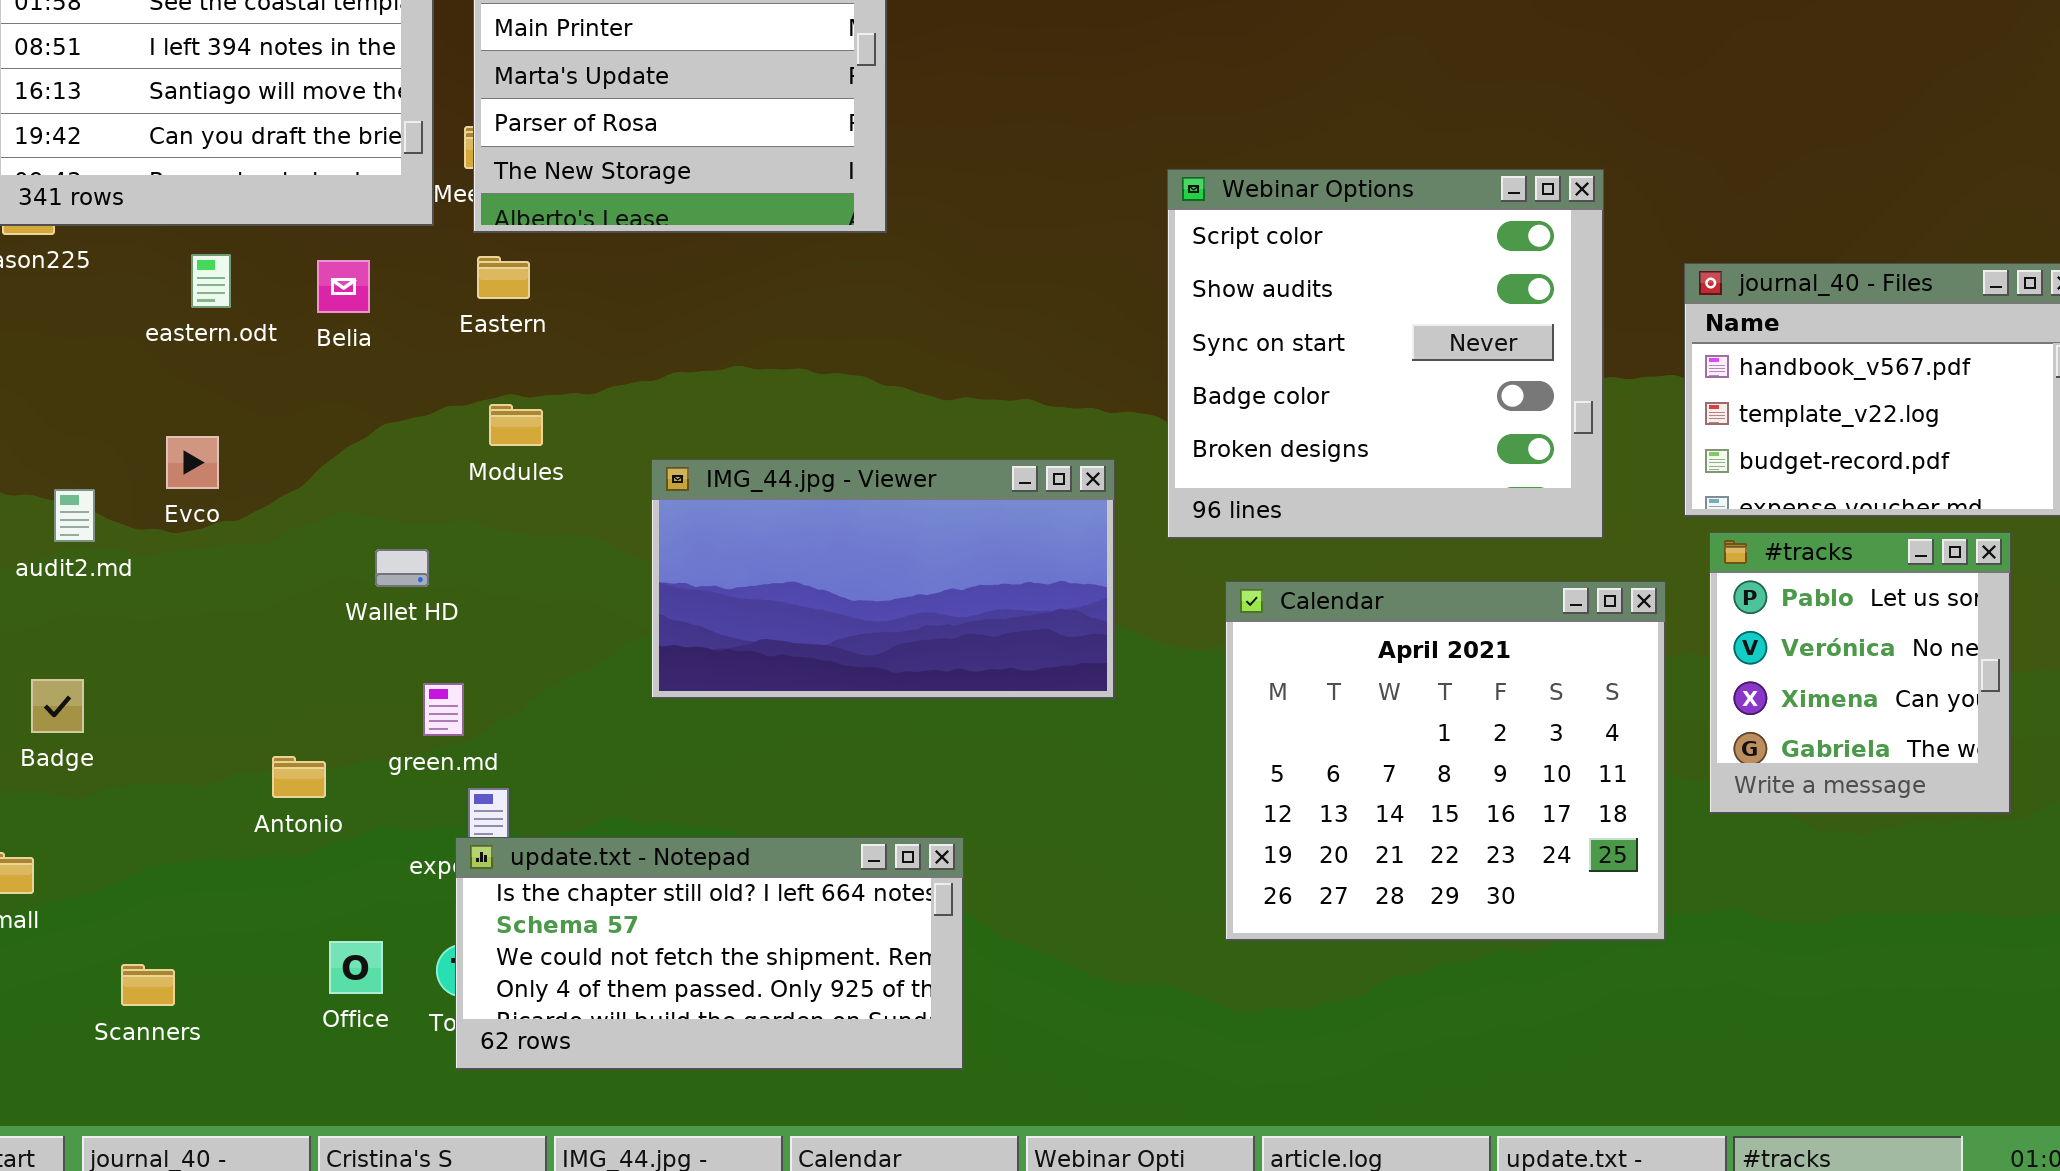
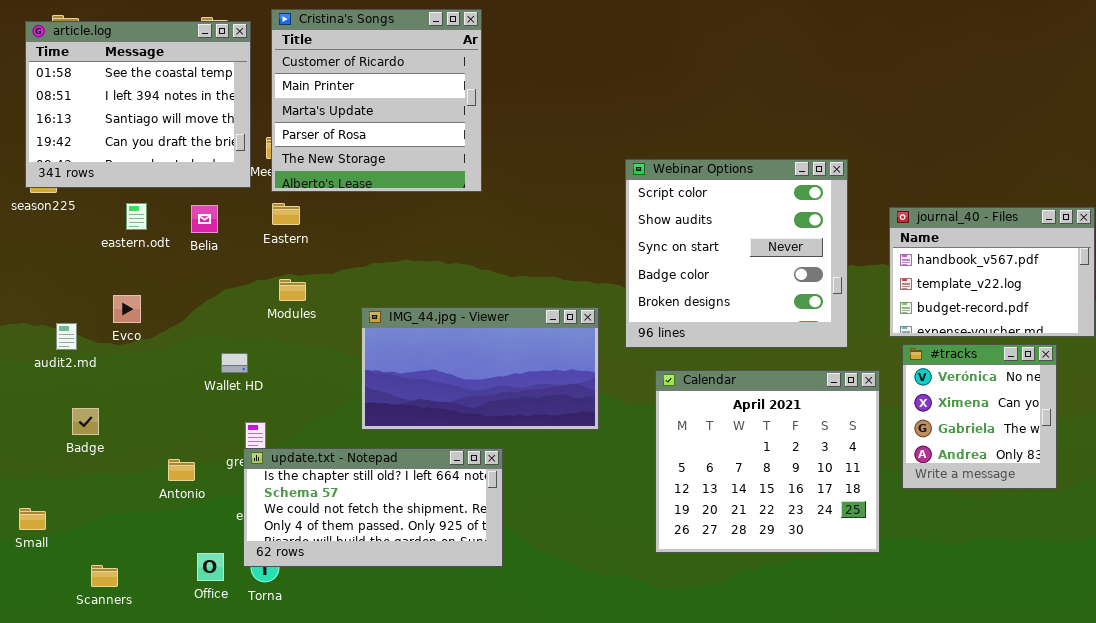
#tracks: [1709,532,2011,814] -> [902,344,1057,489], scrolled down 1 row
Badge: [31,679,84,733] -> [72,408,99,435], moved
update.txt - Notepad: [455,837,964,1070] -> [243,448,503,567], moved

